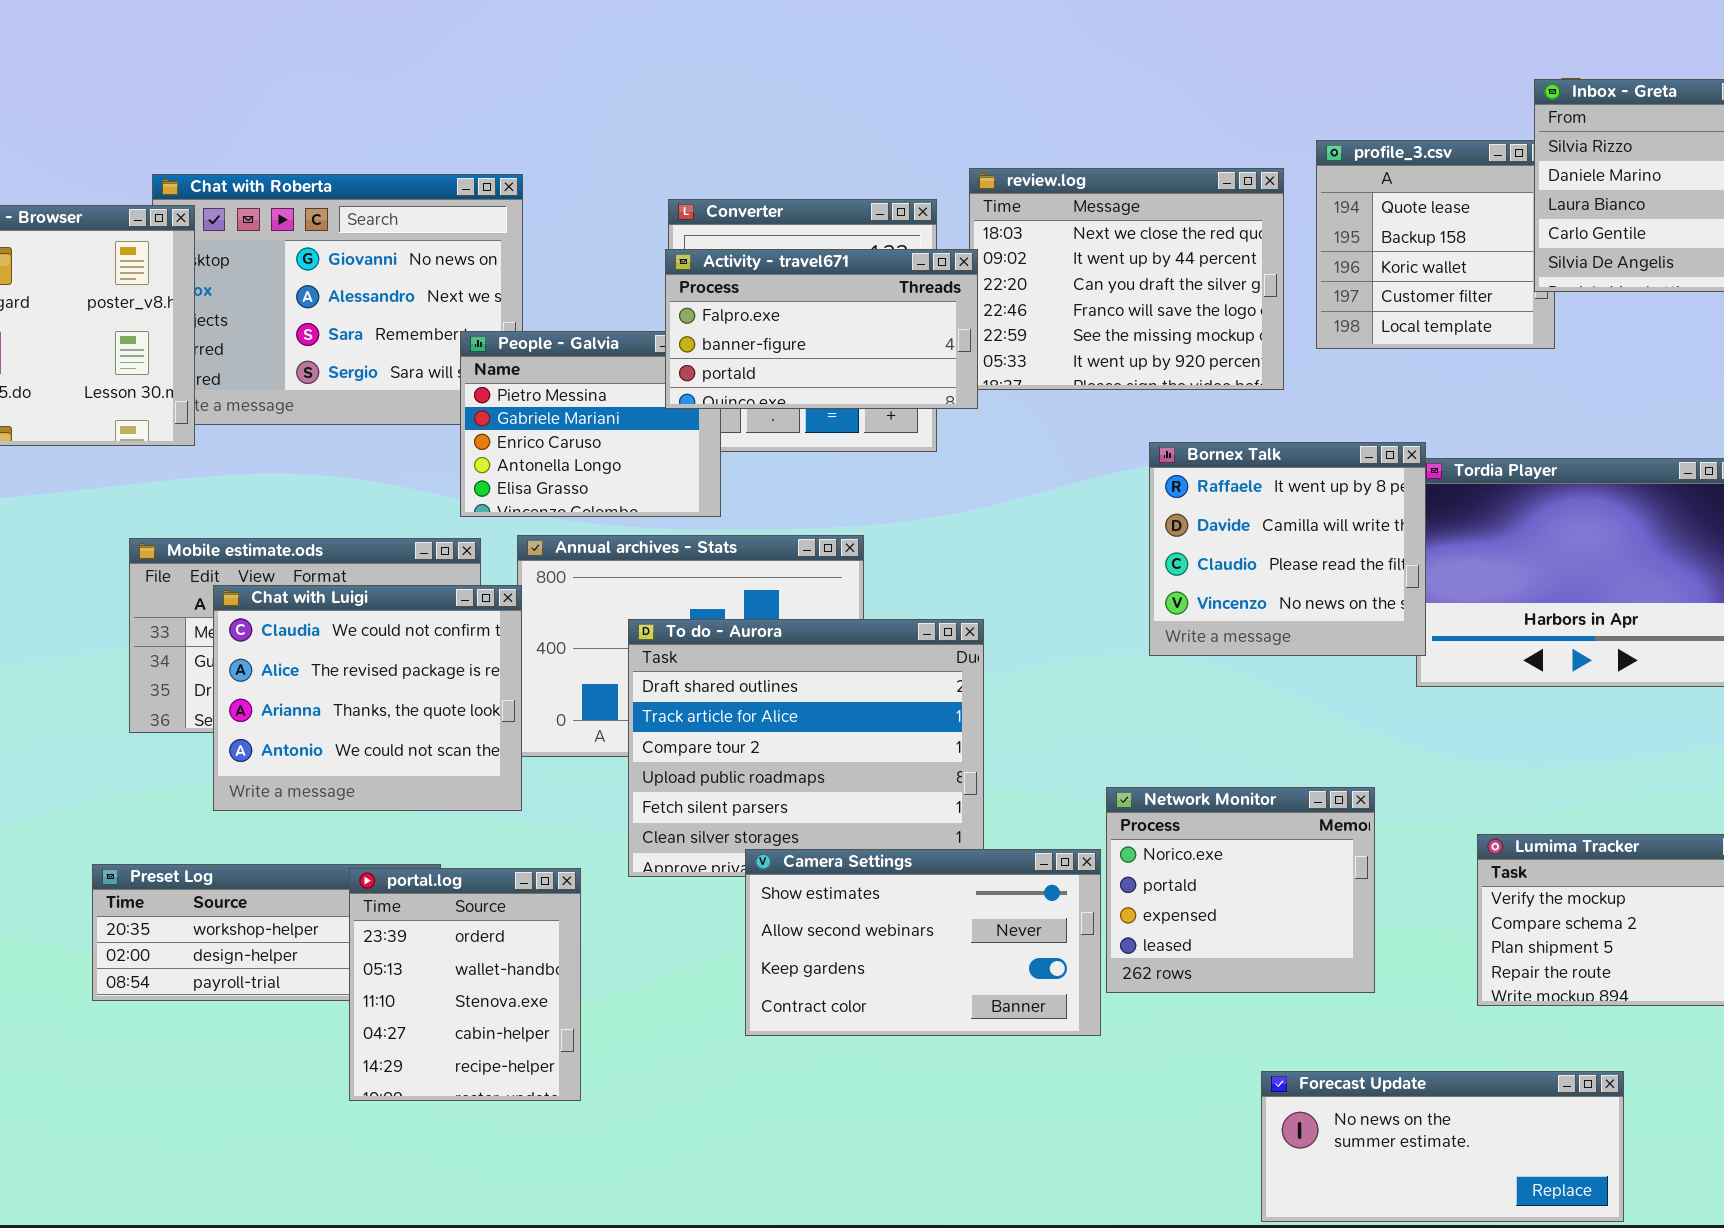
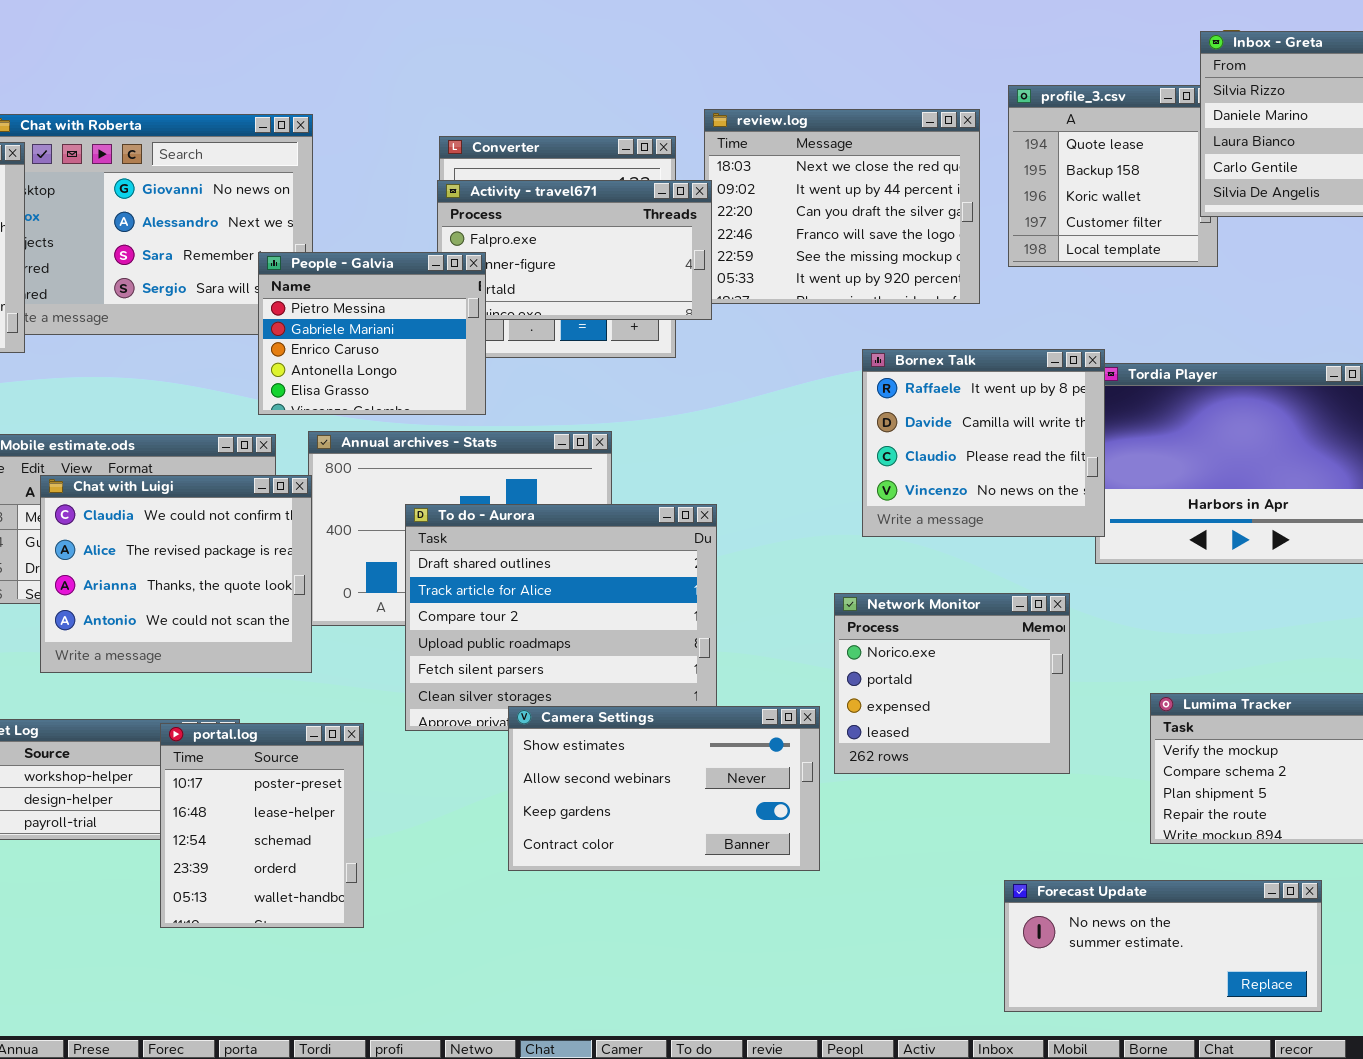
People - Galvia: [460,331,721,517] -> [258,252,486,415], raised
Network Monitor: [1106,787,1375,993] -> [834,593,1070,774], moved
portal.log: [349,868,581,1101] -> [160,723,364,928], scrolled up 3 rows
Forecast Update: [1261,1071,1624,1222] -> [1004,880,1322,1012], moved

